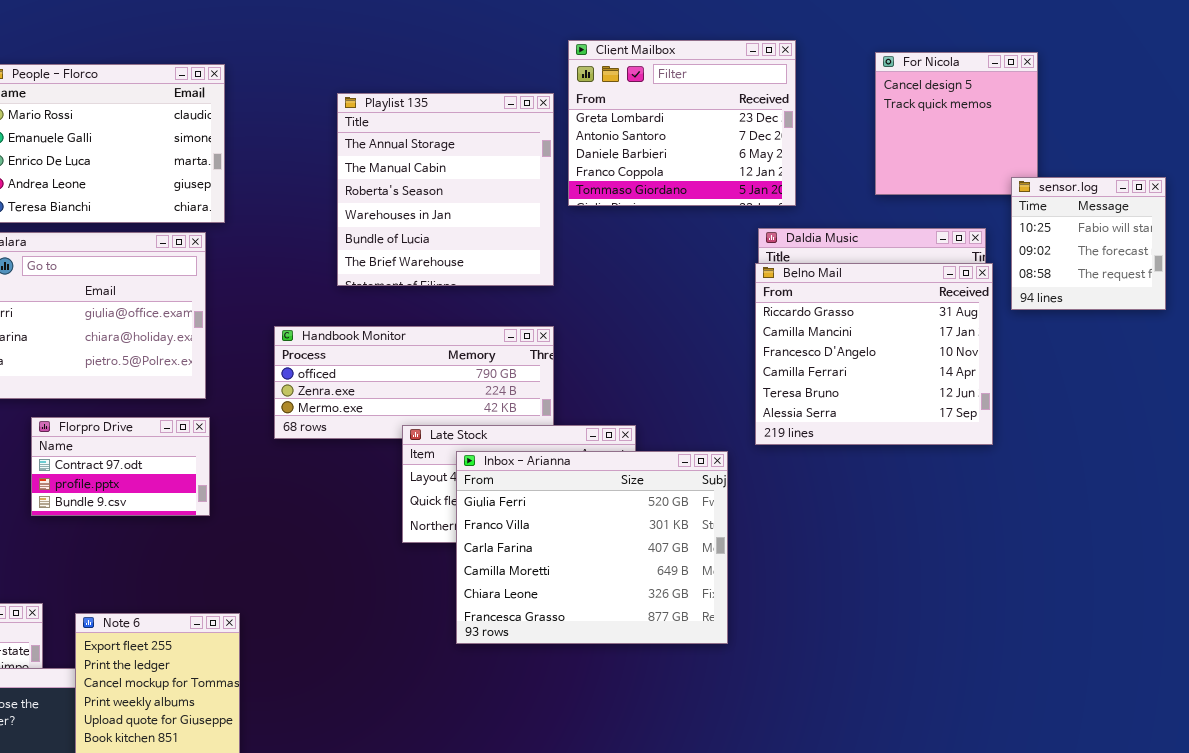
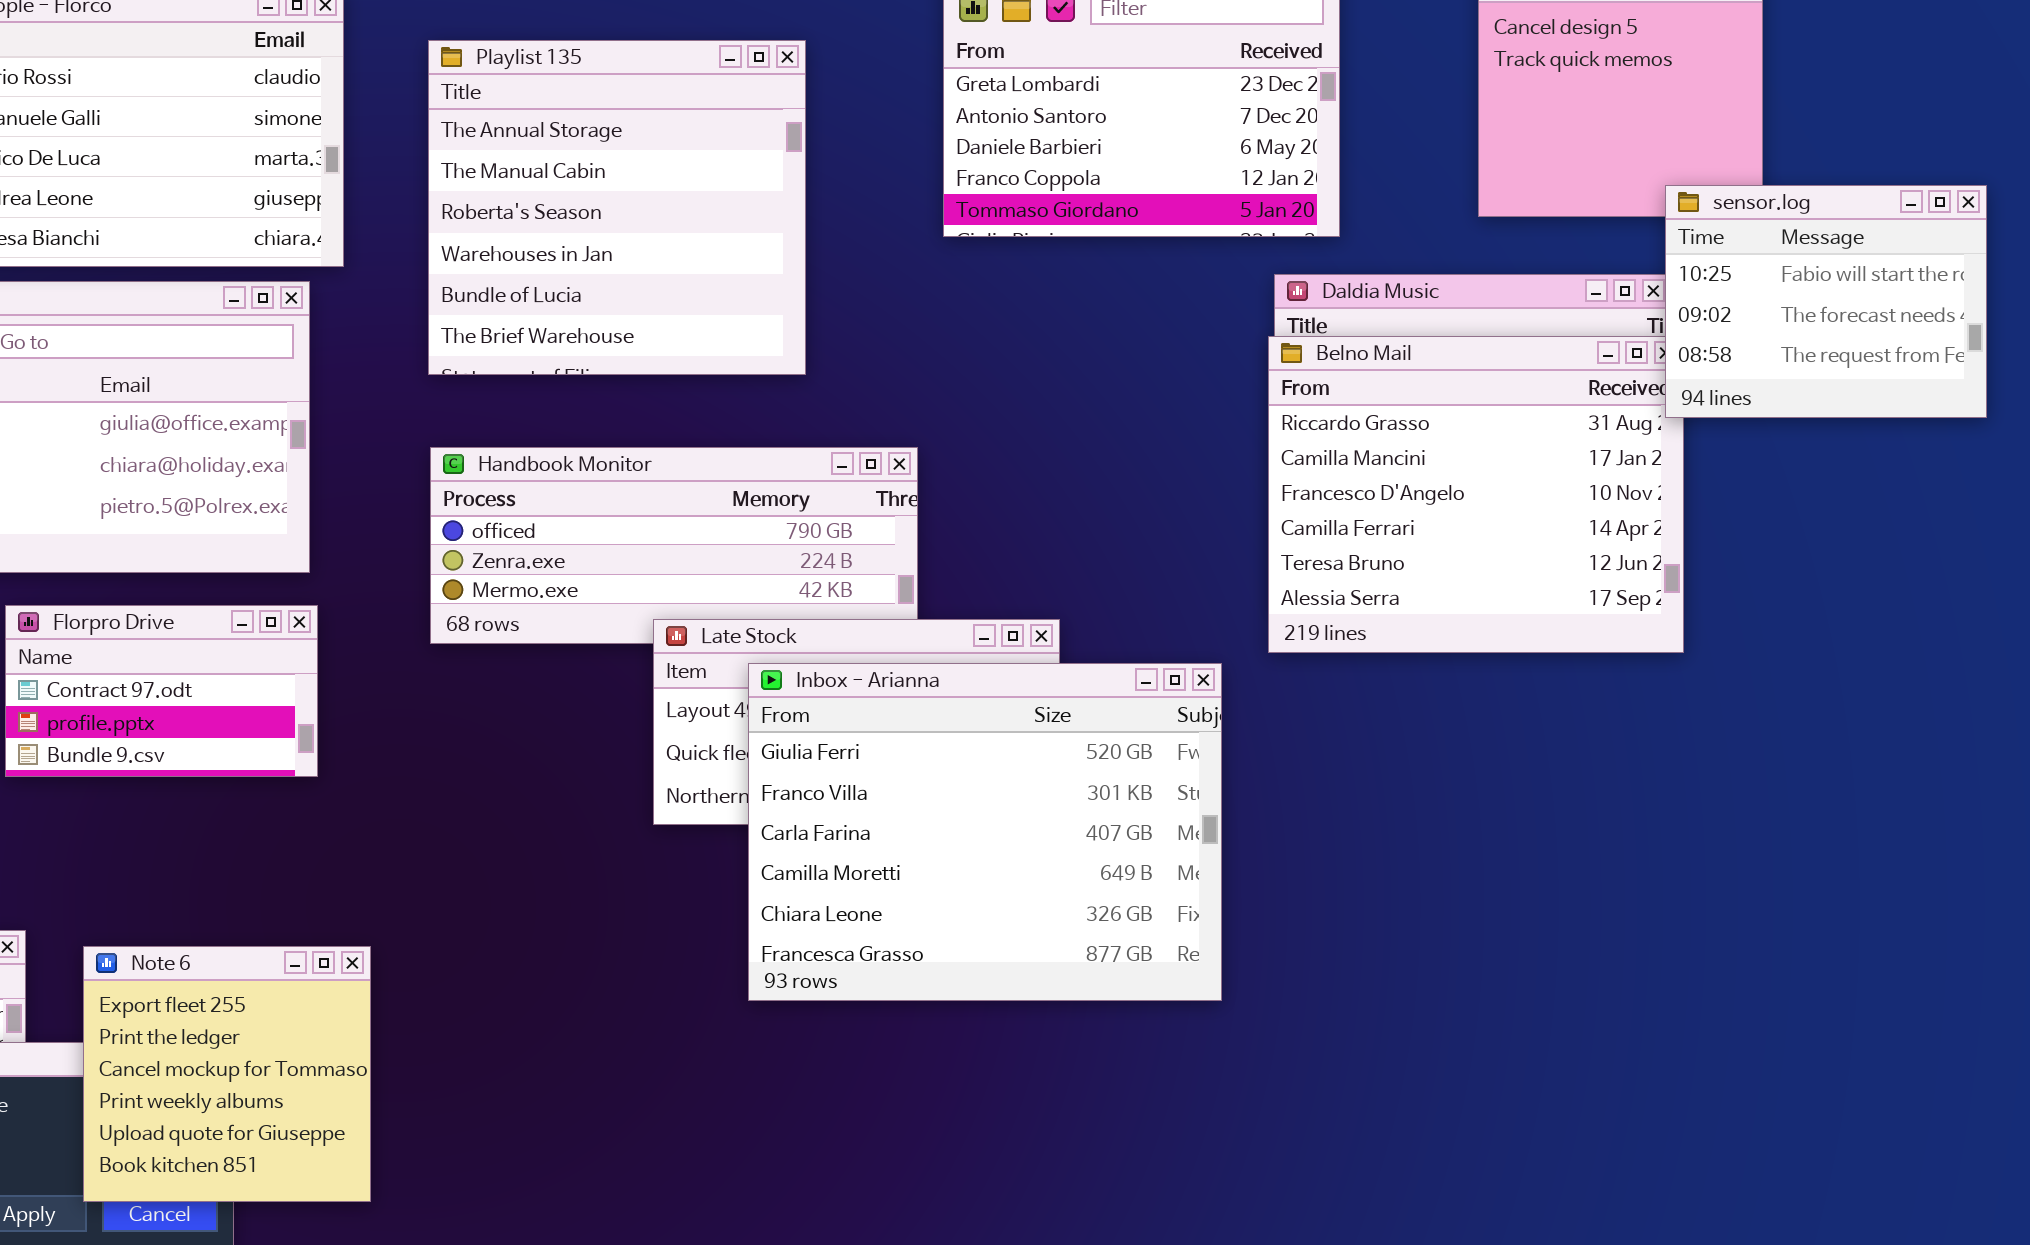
Playlist 135: [337,93,554,286] -> [428,40,806,375], moved
sensor.log: [1011,177,1166,310] -> [1665,185,1987,418], resized

